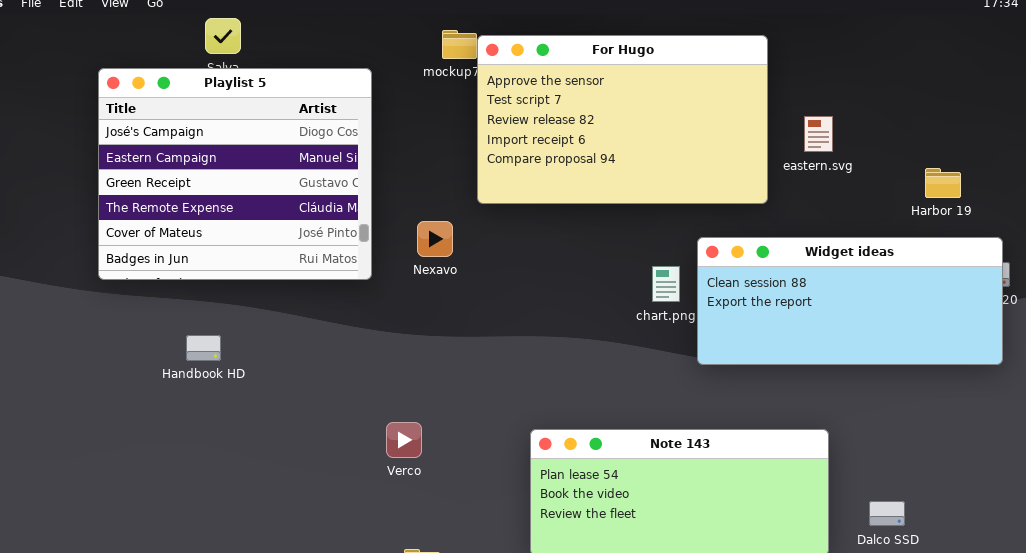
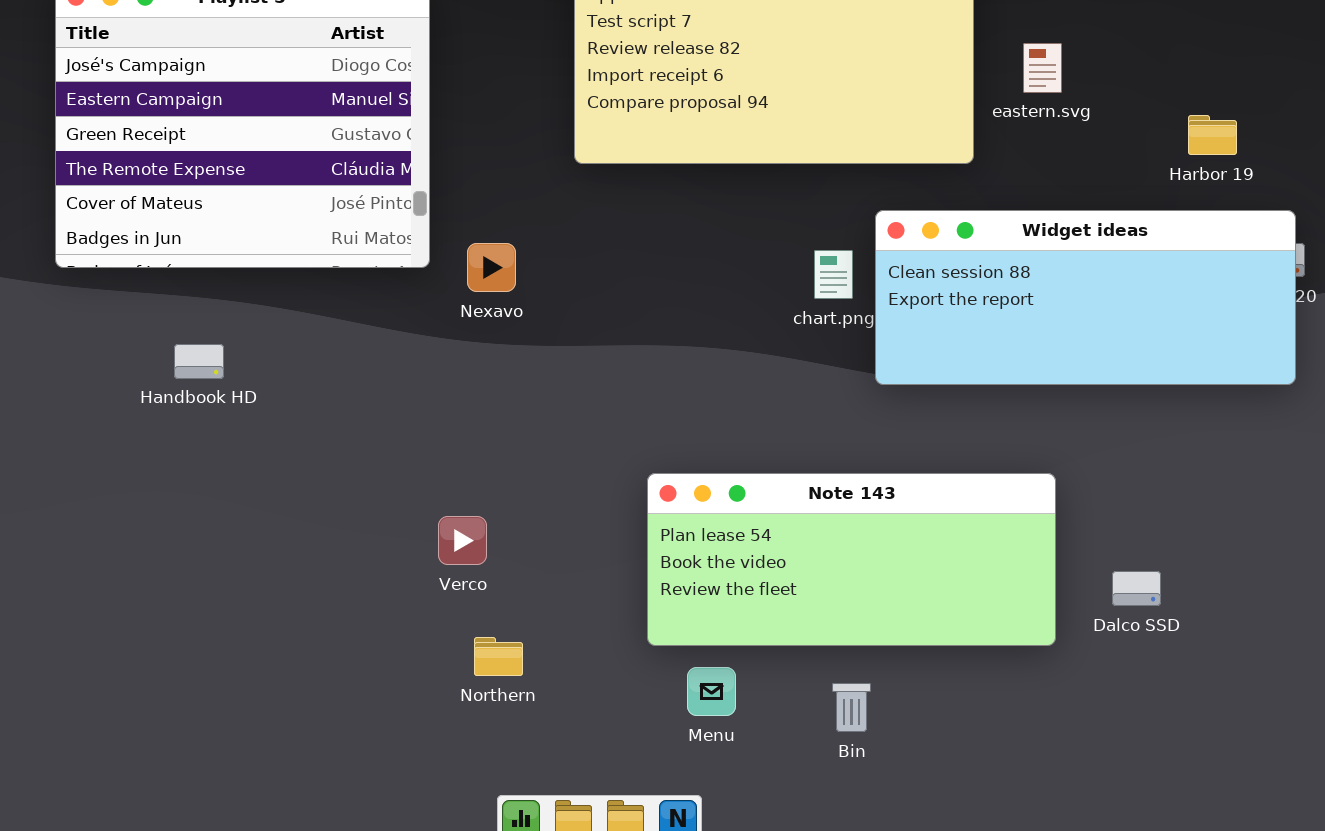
Nexavo: [417,221,453,257] -> [467,243,516,292], moved
Verco: [386,422,422,458] -> [438,516,487,565], moved

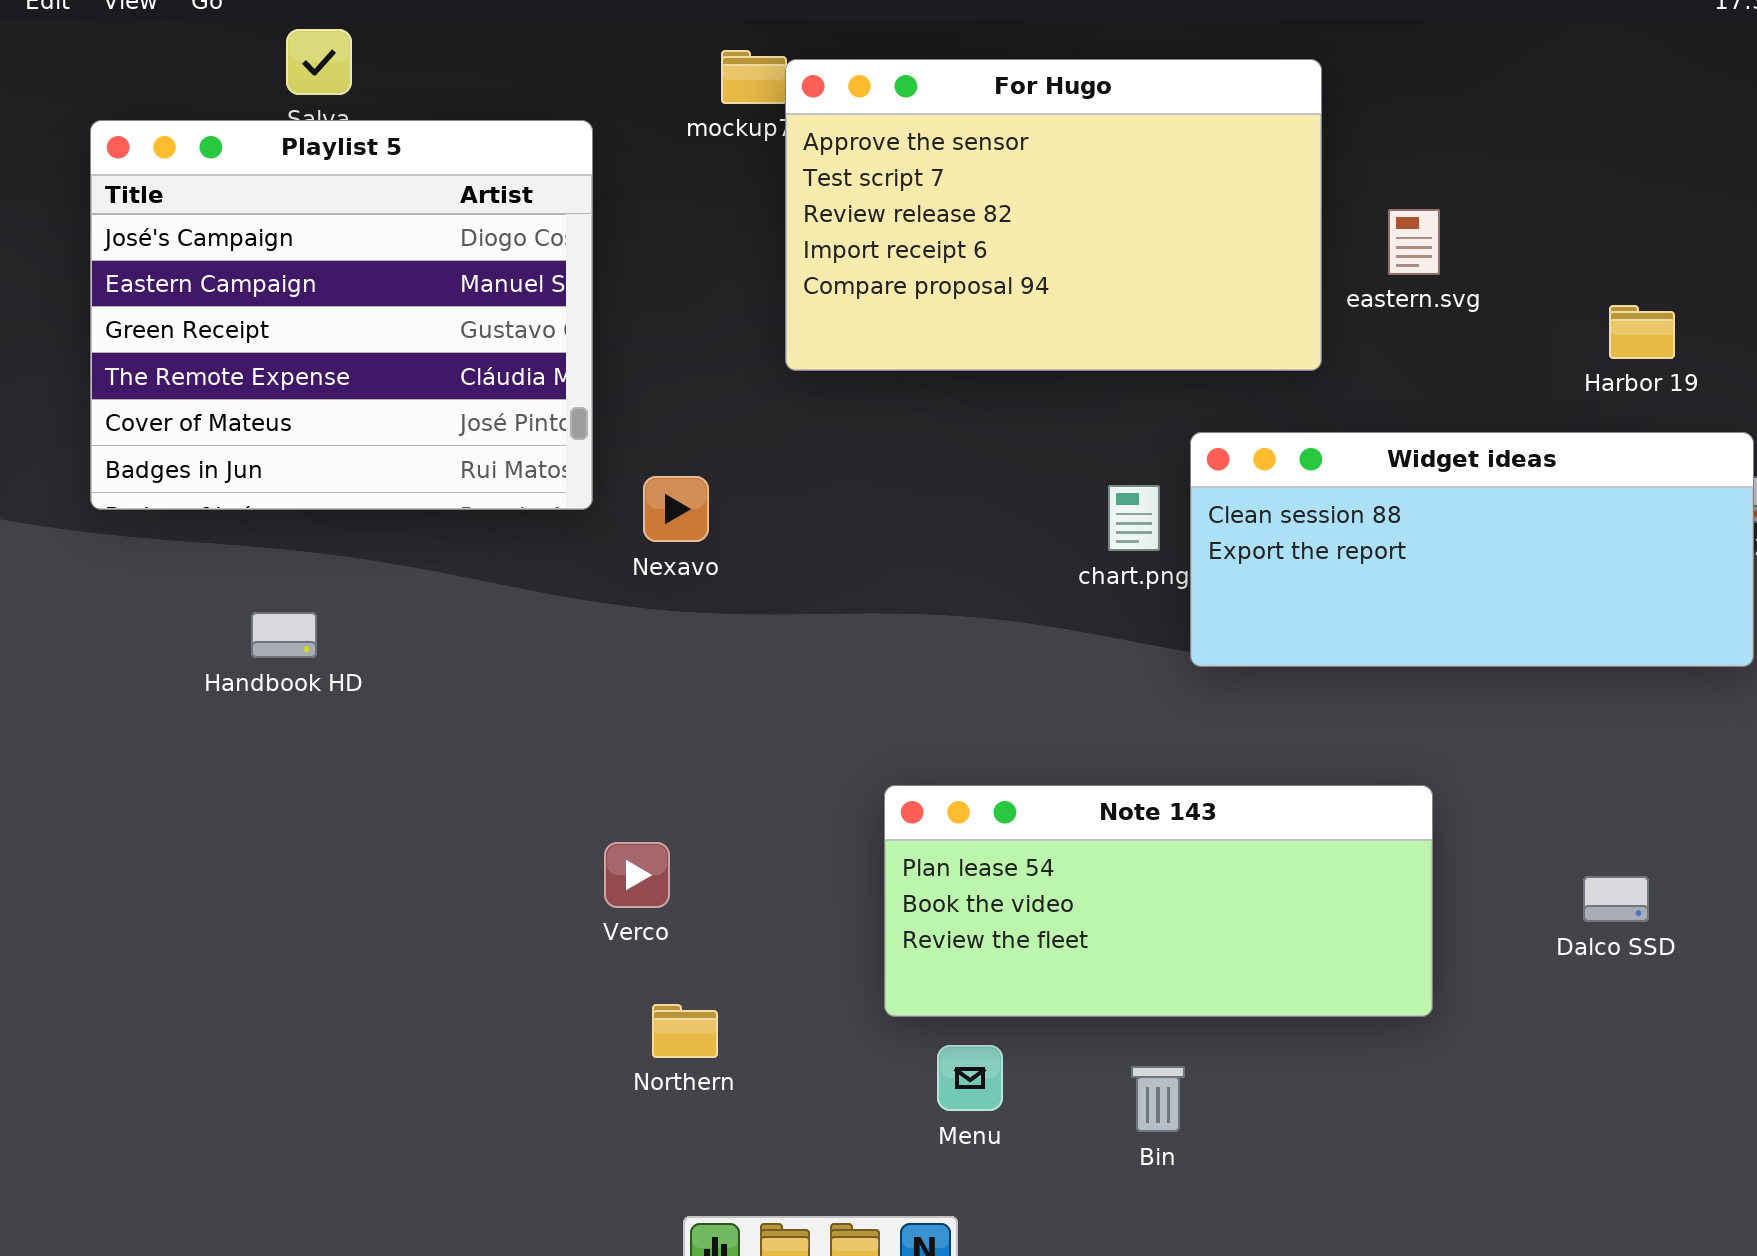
Dalco SSD: [1112,571,1161,606] -> [1583,876,1649,922], moved

